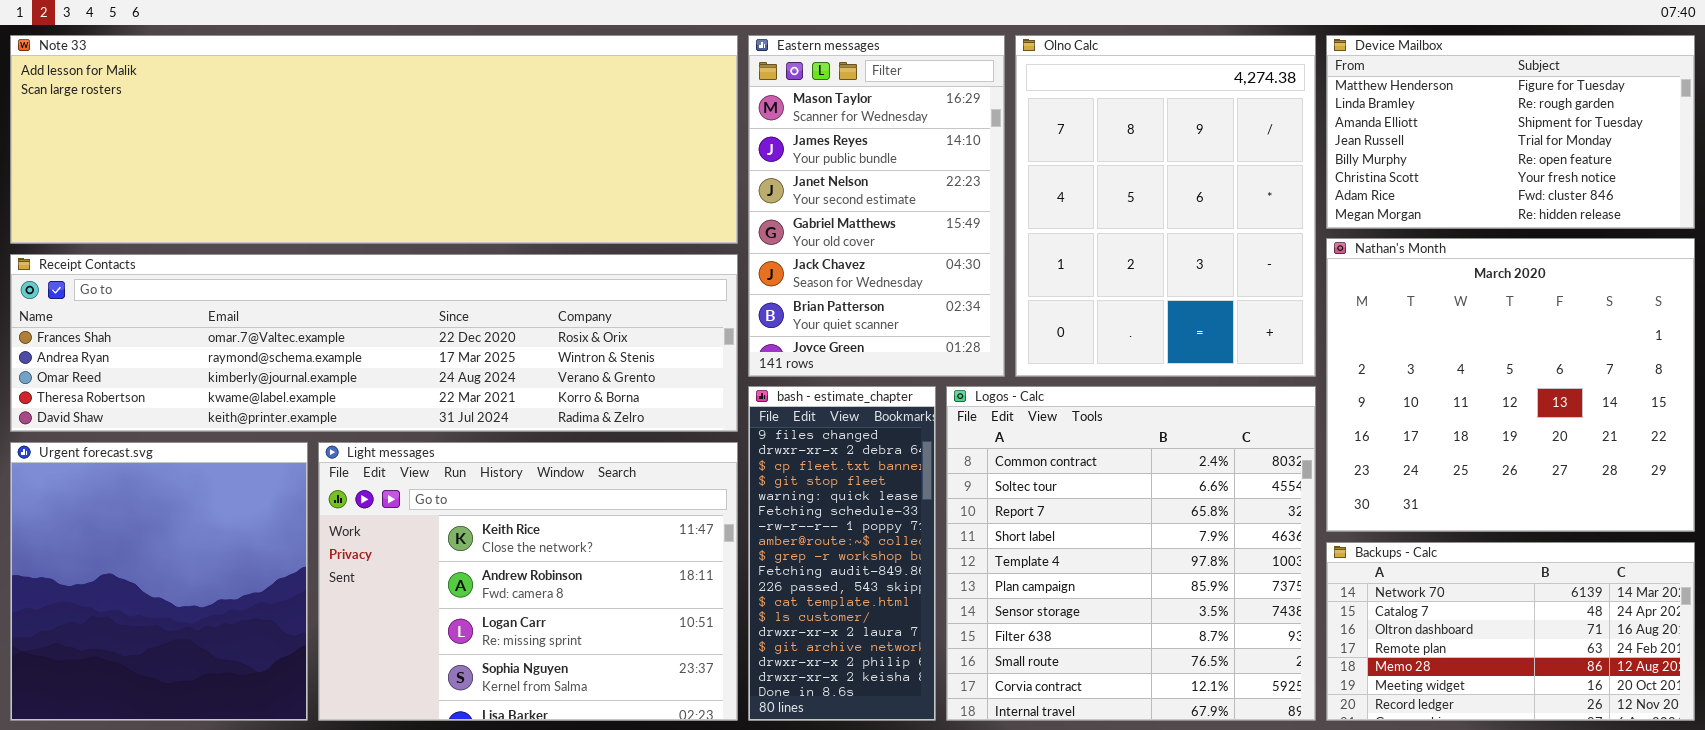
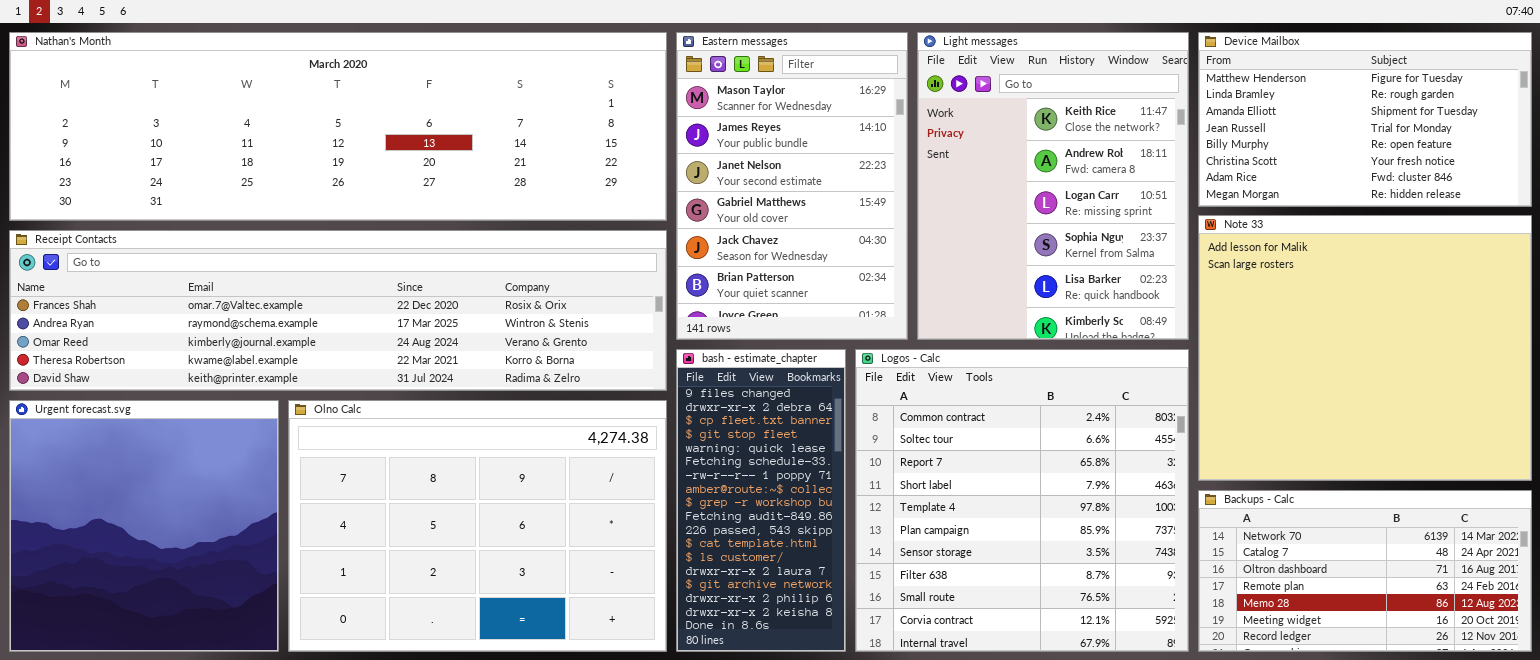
Note 33: [10,35,738,244] -> [1198,215,1532,481], moved, resized
Olno Calc: [1015,35,1316,377] -> [288,400,667,652], moved, resized
Nathan's Month: [1326,238,1695,532] -> [9,32,667,221], moved, resized
Light messages: [318,442,738,721] -> [917,32,1189,340], moved, resized

